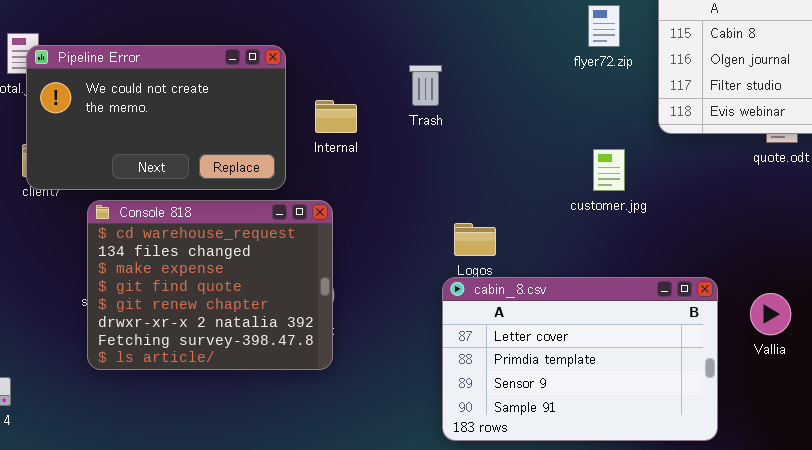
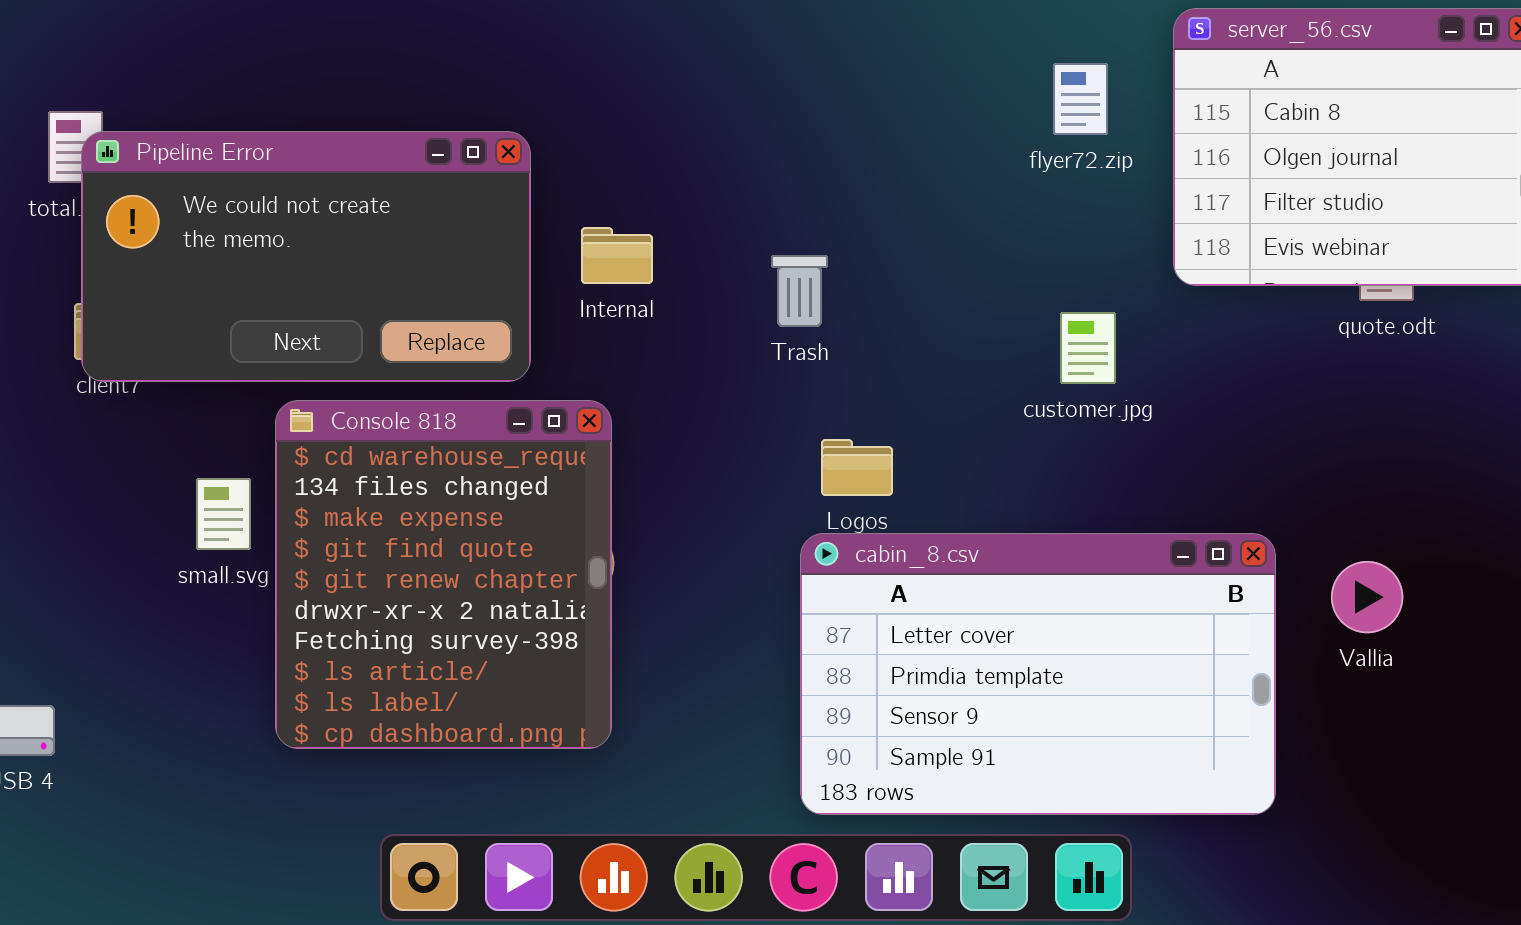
Trash: [409,65,442,106] -> [771,255,828,327], moved
Console 818: [87,200,333,370] -> [275,400,612,749], resized

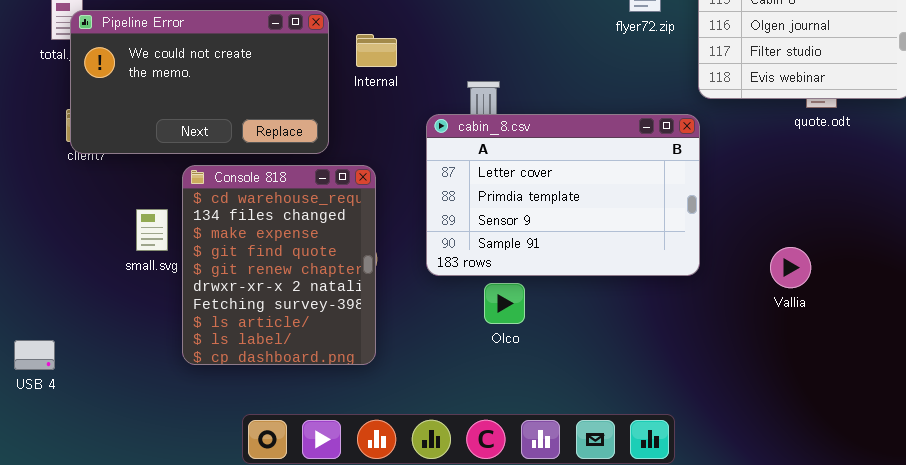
Internal: [581,227,653,284] -> [356,34,397,67], moved
cabin_8.csv: [800,533,1276,815] -> [426,114,700,276], moved
Vallia: [1331,561,1403,633] -> [770,247,811,288], moved

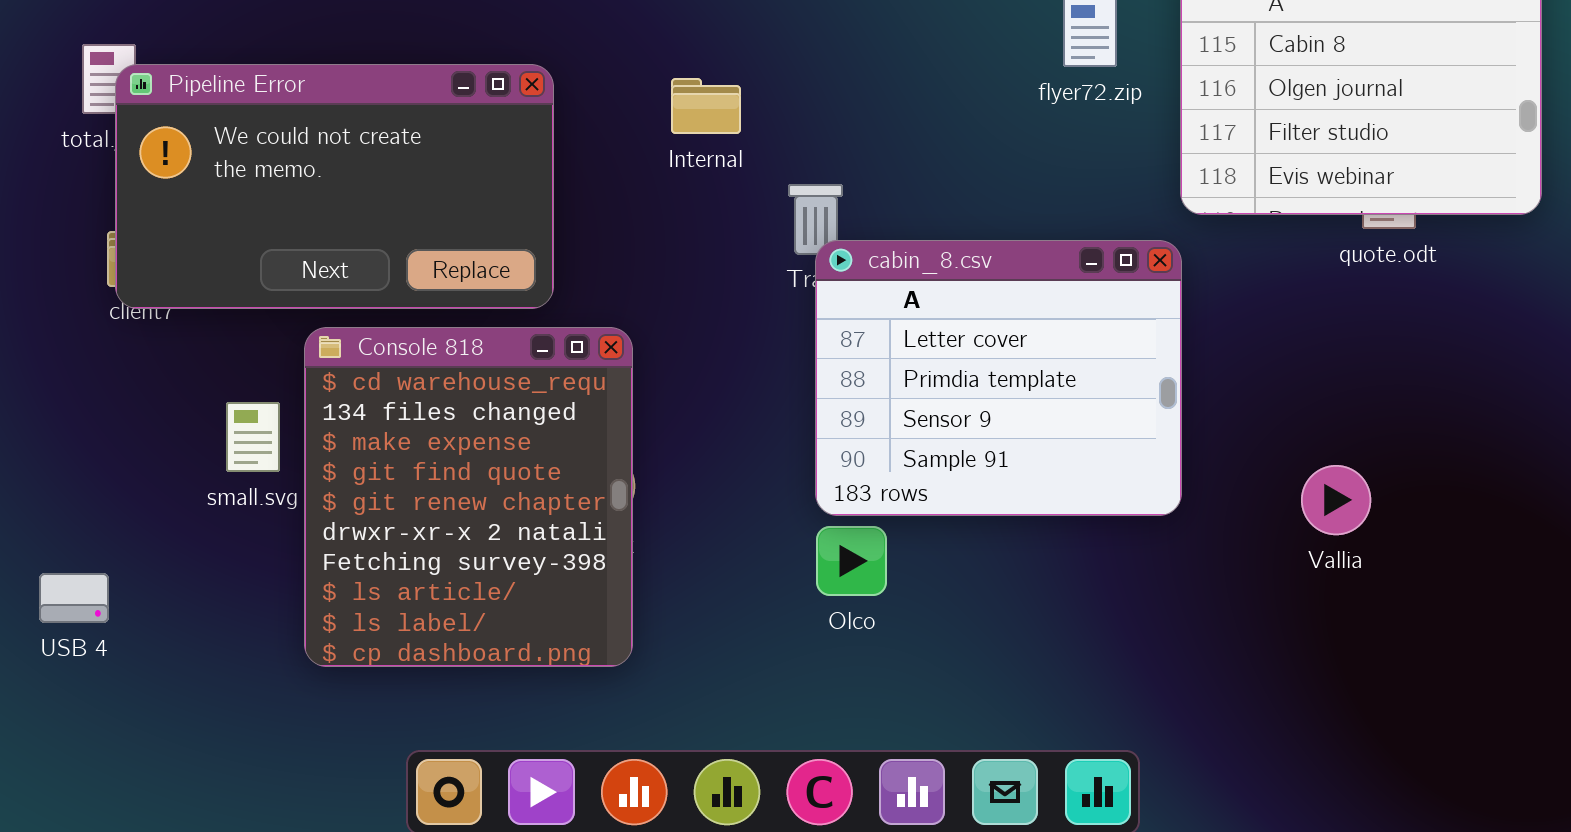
Internal: [356,34,397,67] -> [671,78,741,134], moved
cabin_8.csv: [426,114,700,276] -> [815,240,1182,516], resized
USB 4: [14,340,55,370] -> [39,573,109,623], moved

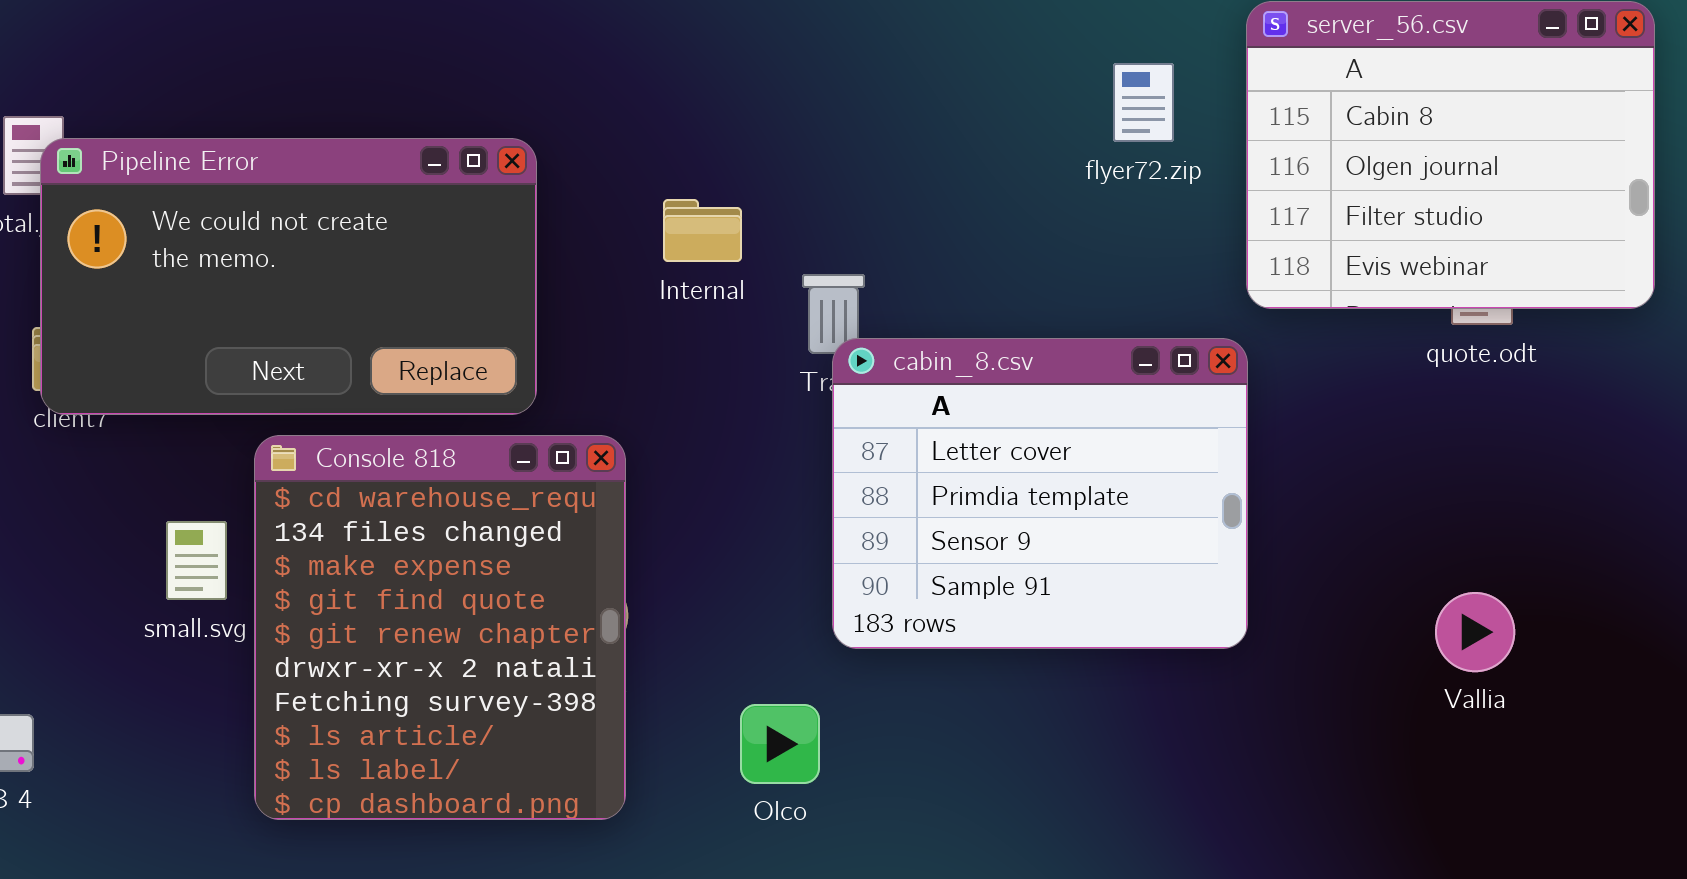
Internal: [671,78,741,134] -> [663,199,742,262], moved
Vallia: [1301,465,1371,535] -> [1435,592,1515,672], moved
Olco: [816,526,887,596] -> [740,704,820,784], moved

